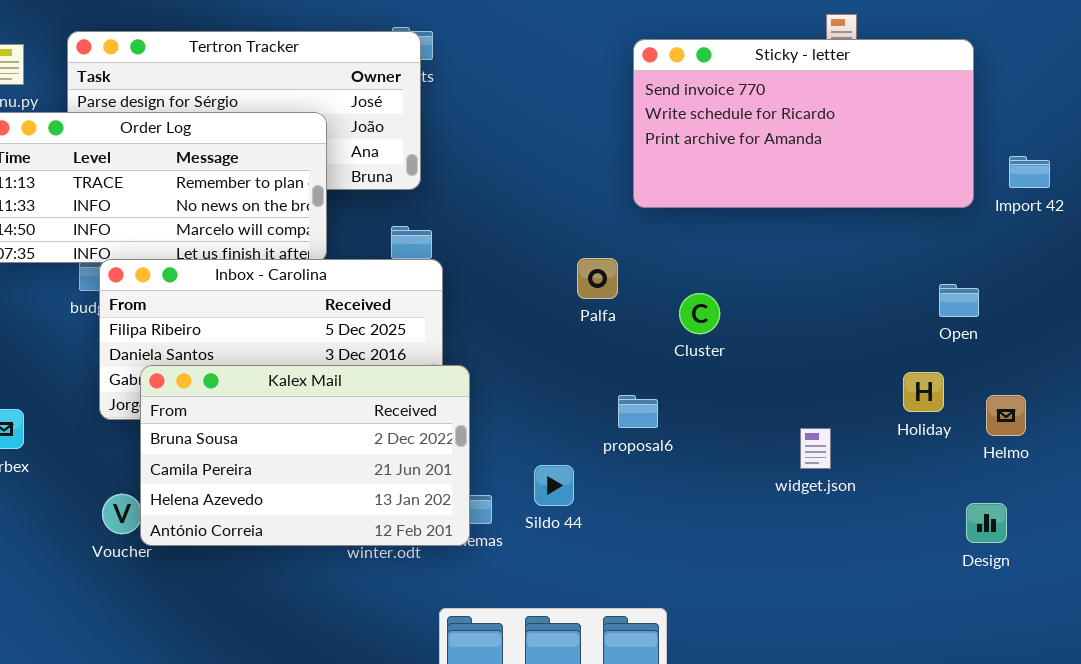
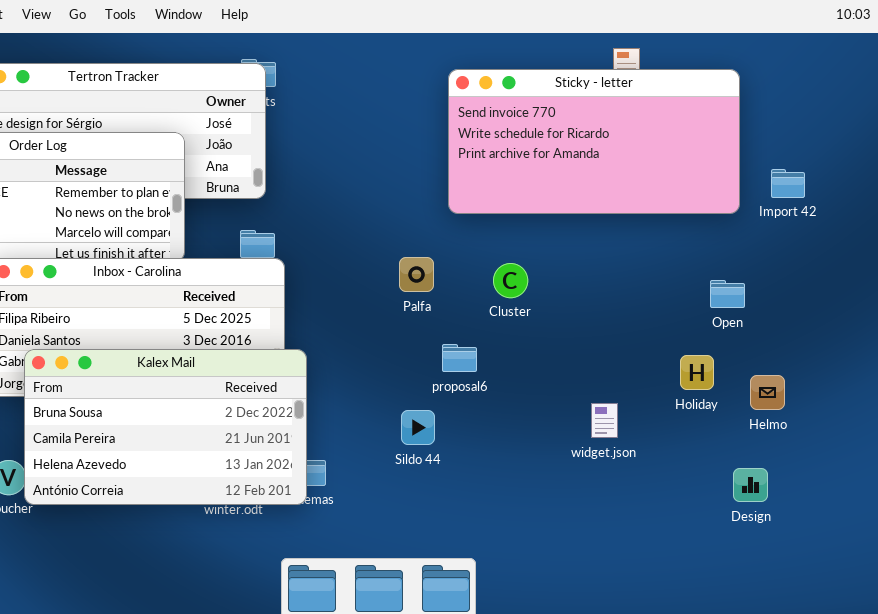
Cluster: [679,293,720,334] -> [493,263,528,298], moved
proposal6: [618,395,658,428] -> [442,344,477,372], moved
Sildo 44: [534,465,574,506] -> [401,410,435,445], moved

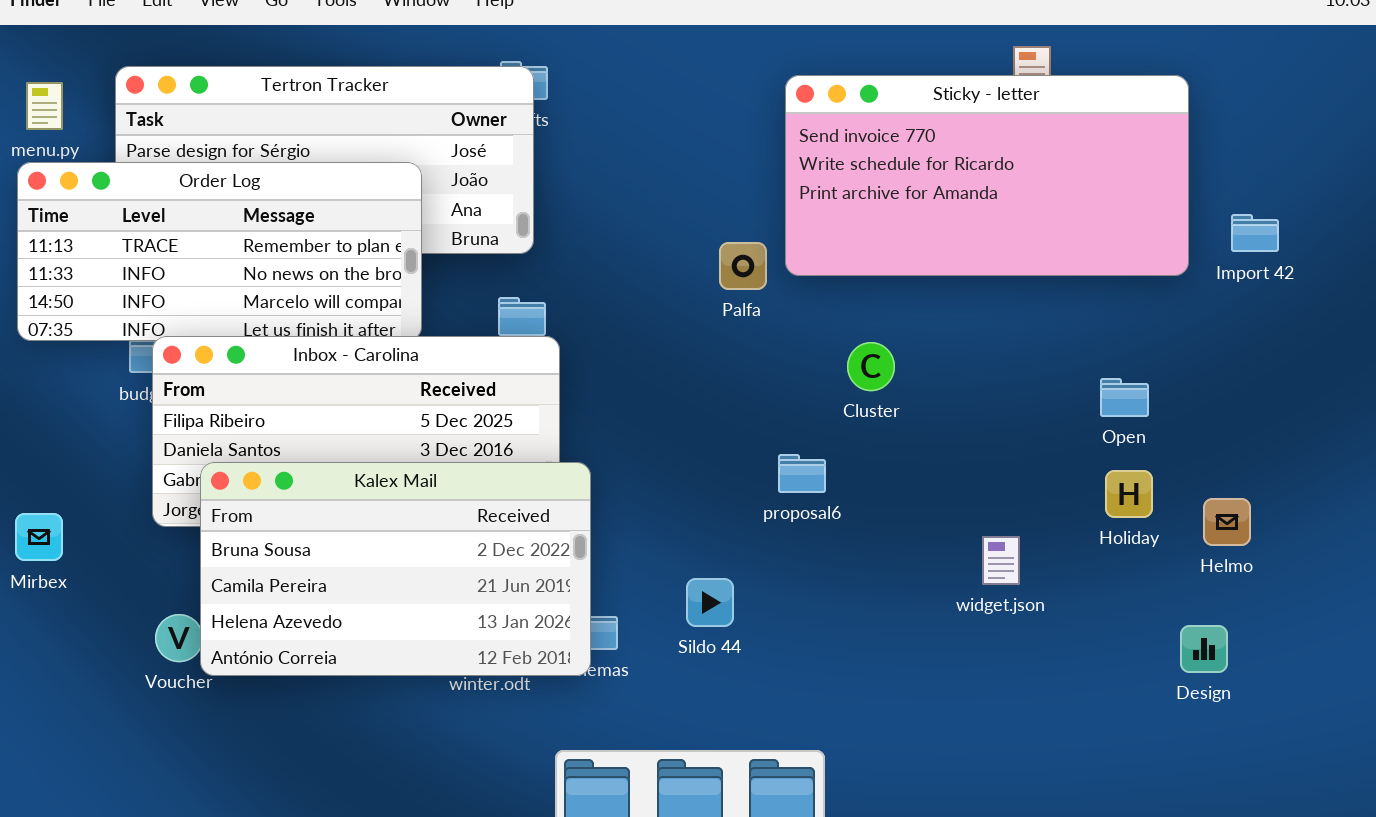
Palfa: [399,257,434,292] -> [719,242,767,290], moved
Open: [710,280,745,308] -> [1100,378,1149,417], moved
Sildo 44: [401,410,435,445] -> [686,578,734,627], moved

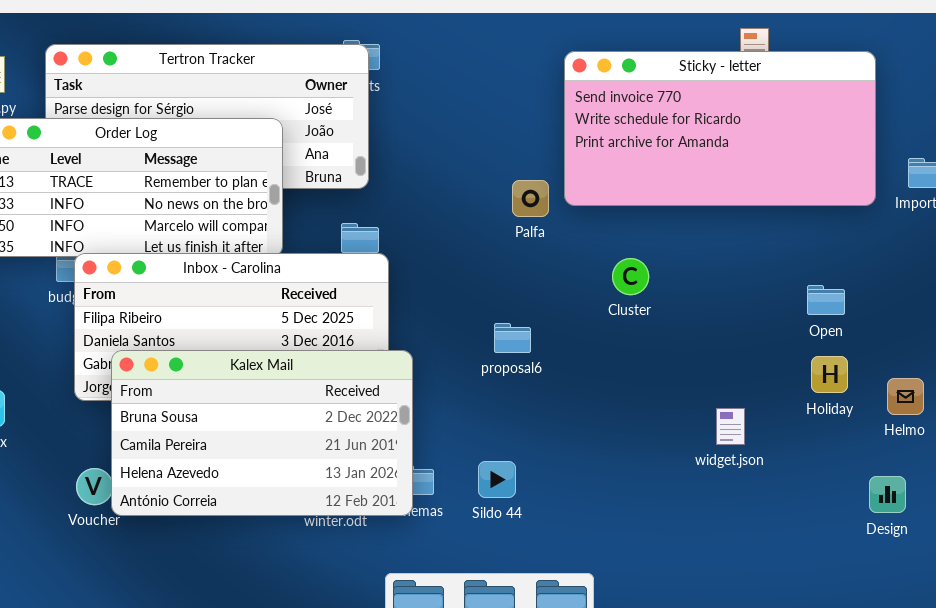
proposal6: [778,454,826,493] -> [494,323,531,353], moved
Sildo 44: [686,578,734,627] -> [478,461,516,498], moved

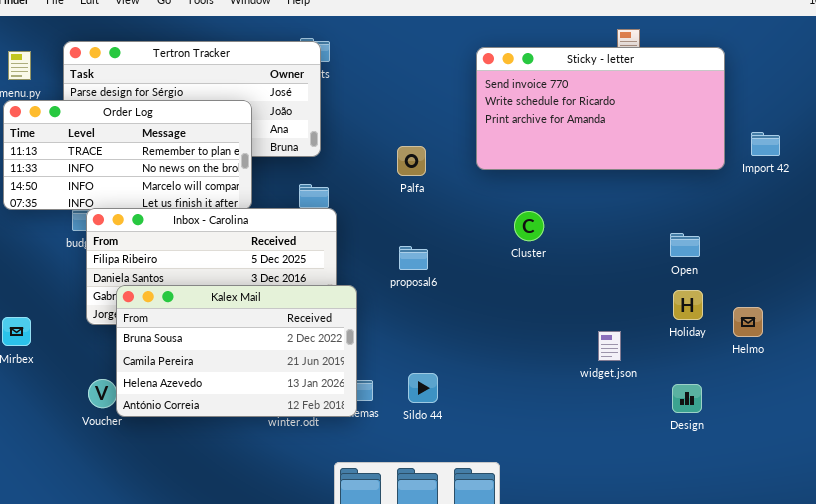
Palfa: [512,180,549,217] -> [397,146,426,176], moved
proposal6: [494,323,531,353] -> [399,246,428,270], moved
Design: [869,476,906,513] -> [672,384,702,413], moved

